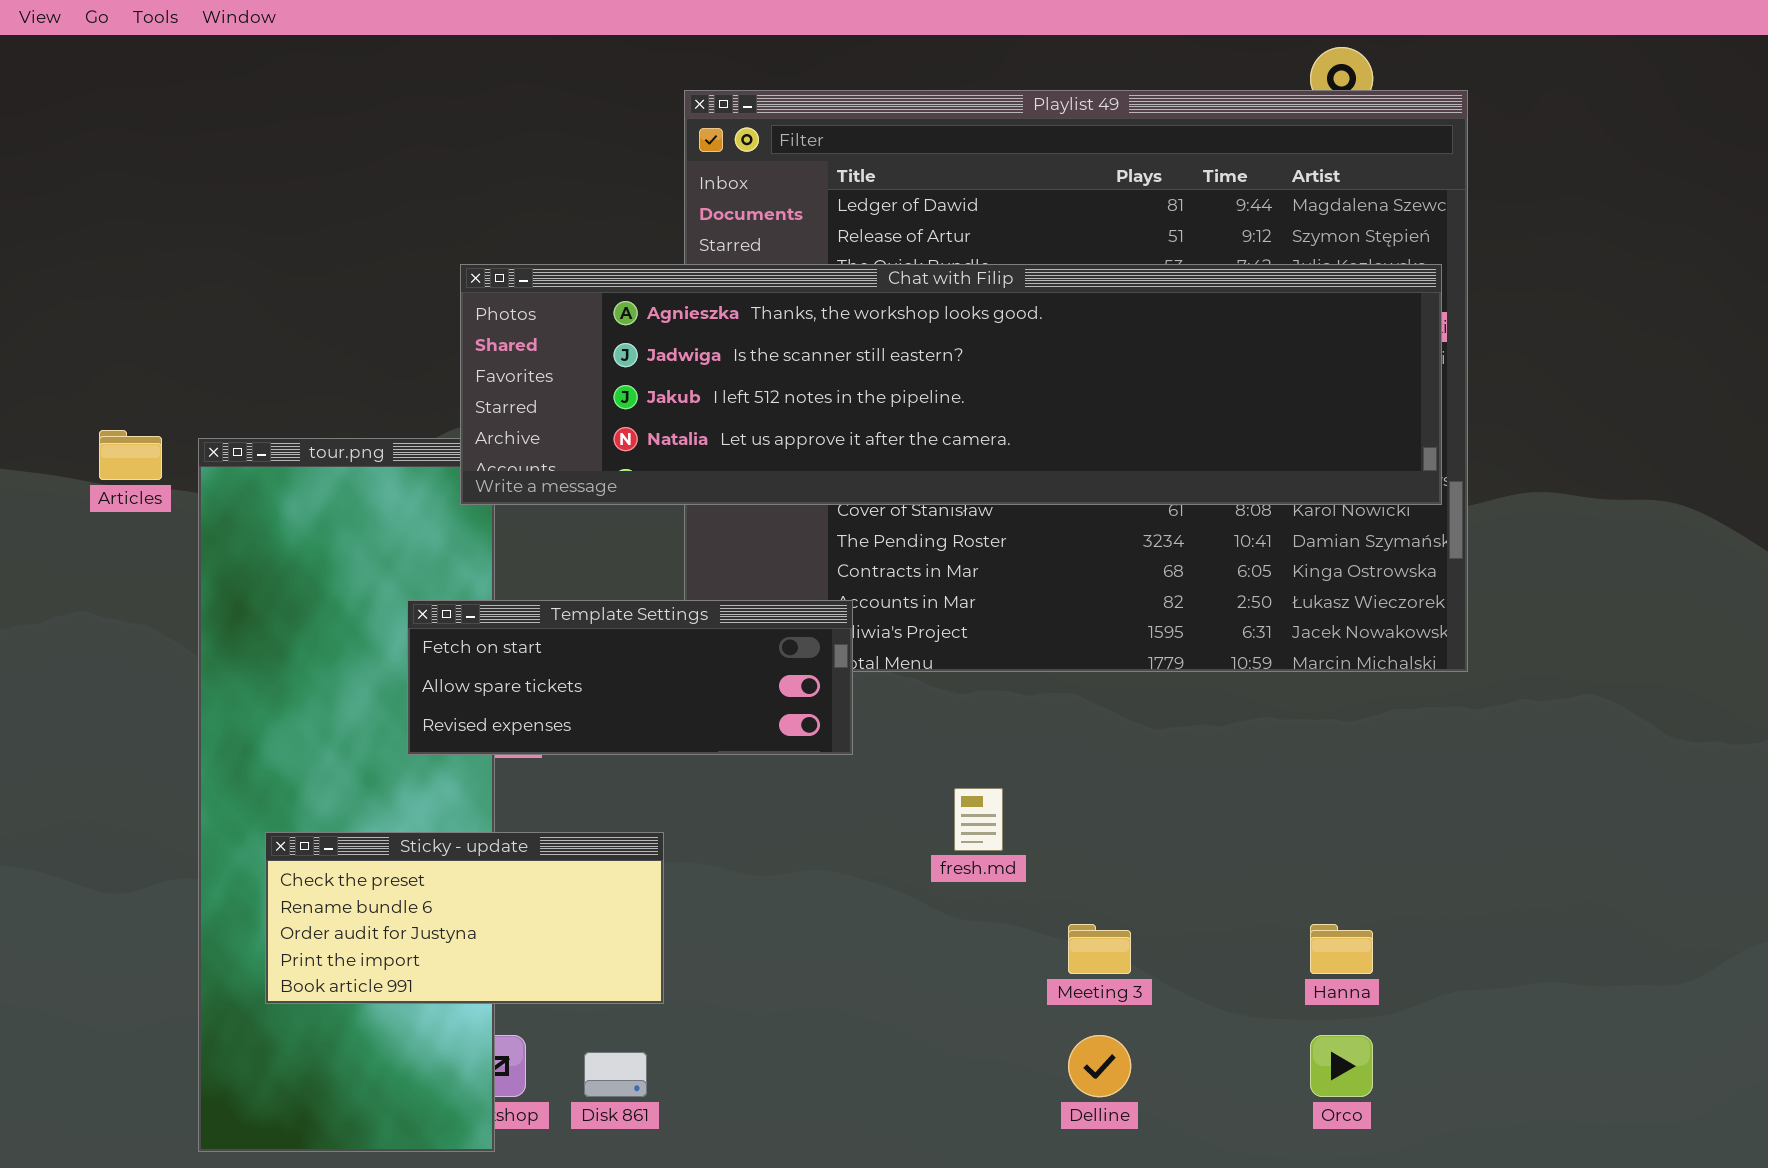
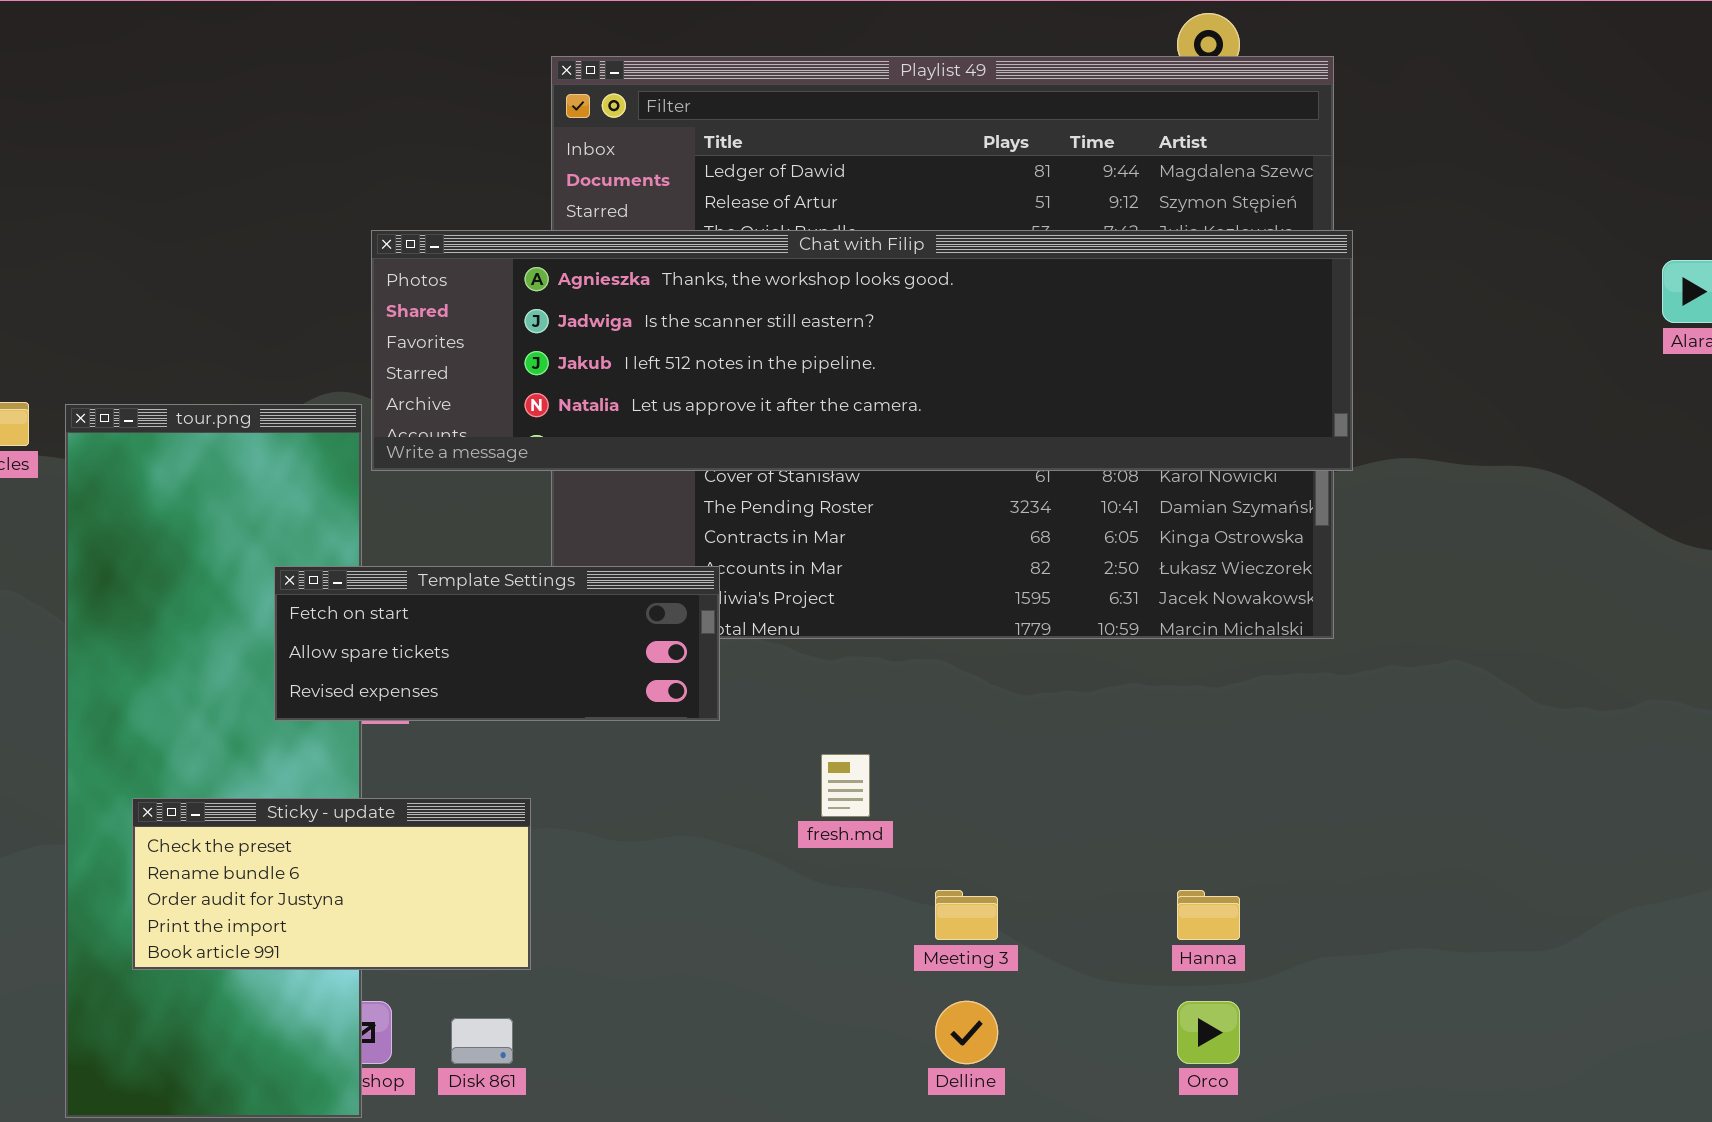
Chat with Filip: [460,264,1442,505] -> [371,230,1353,471], moved

